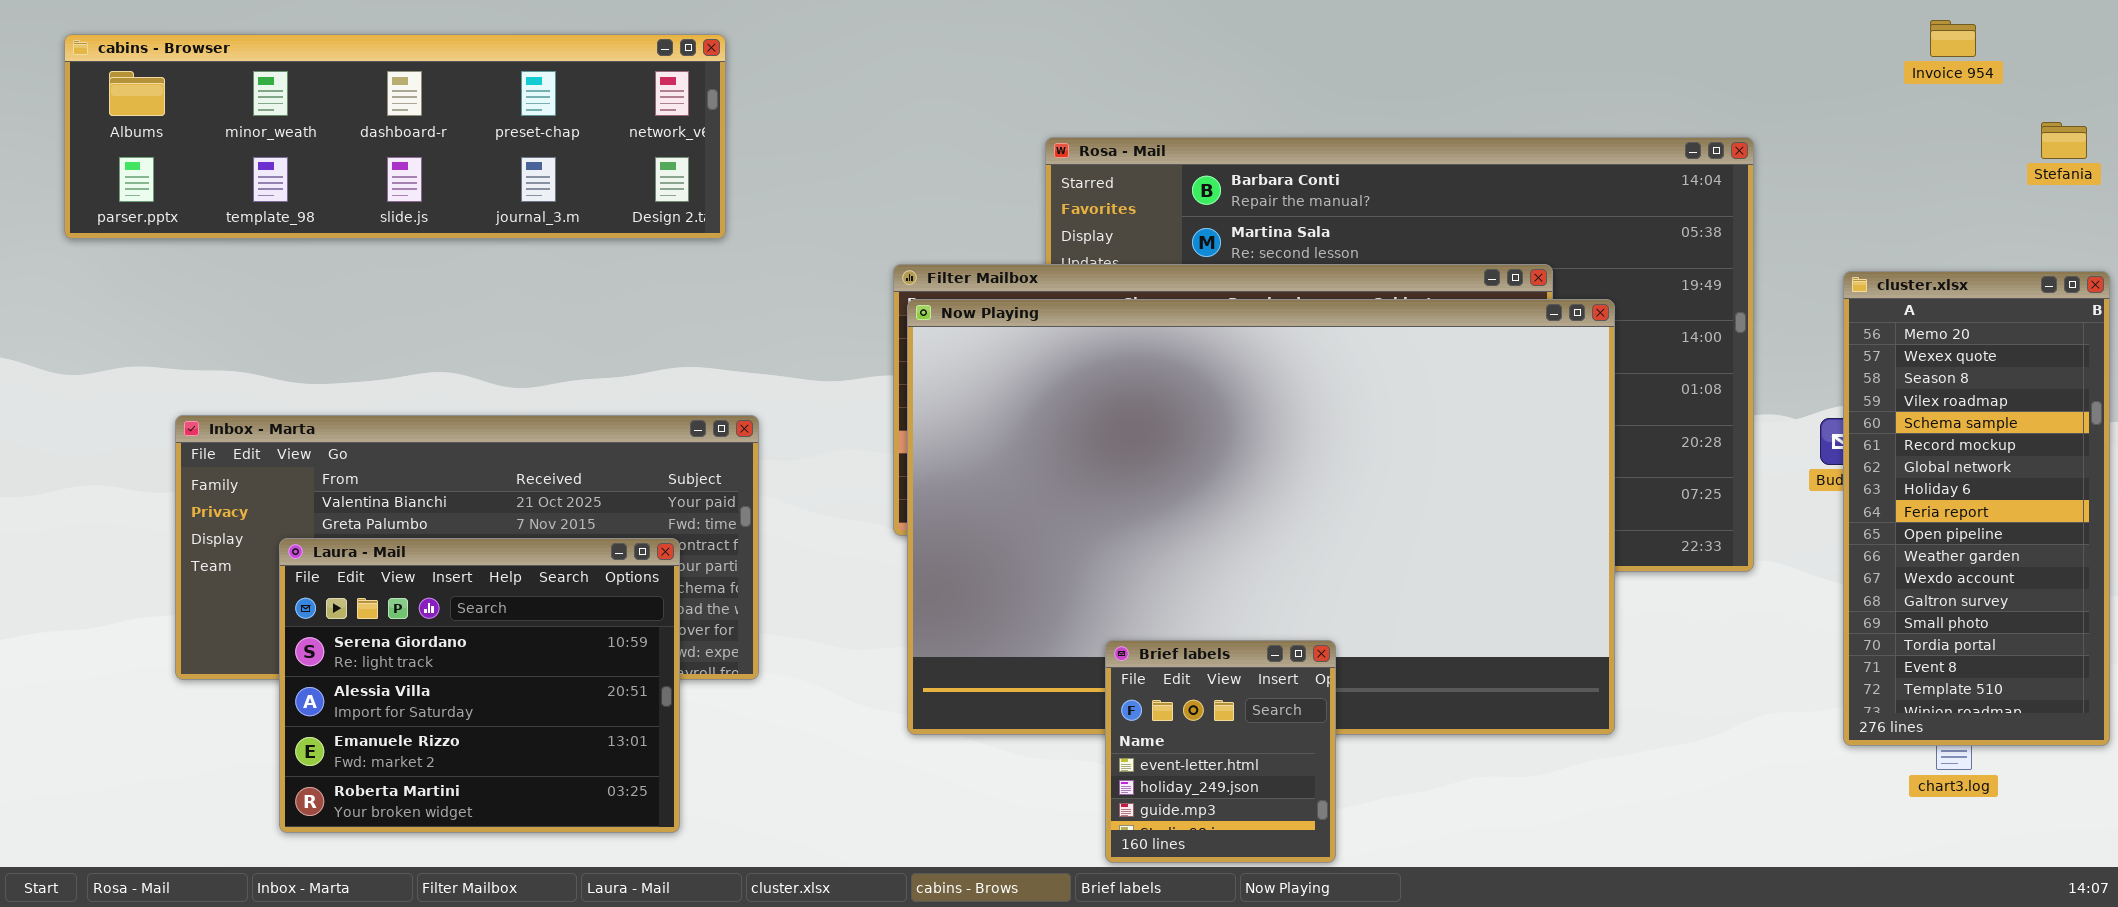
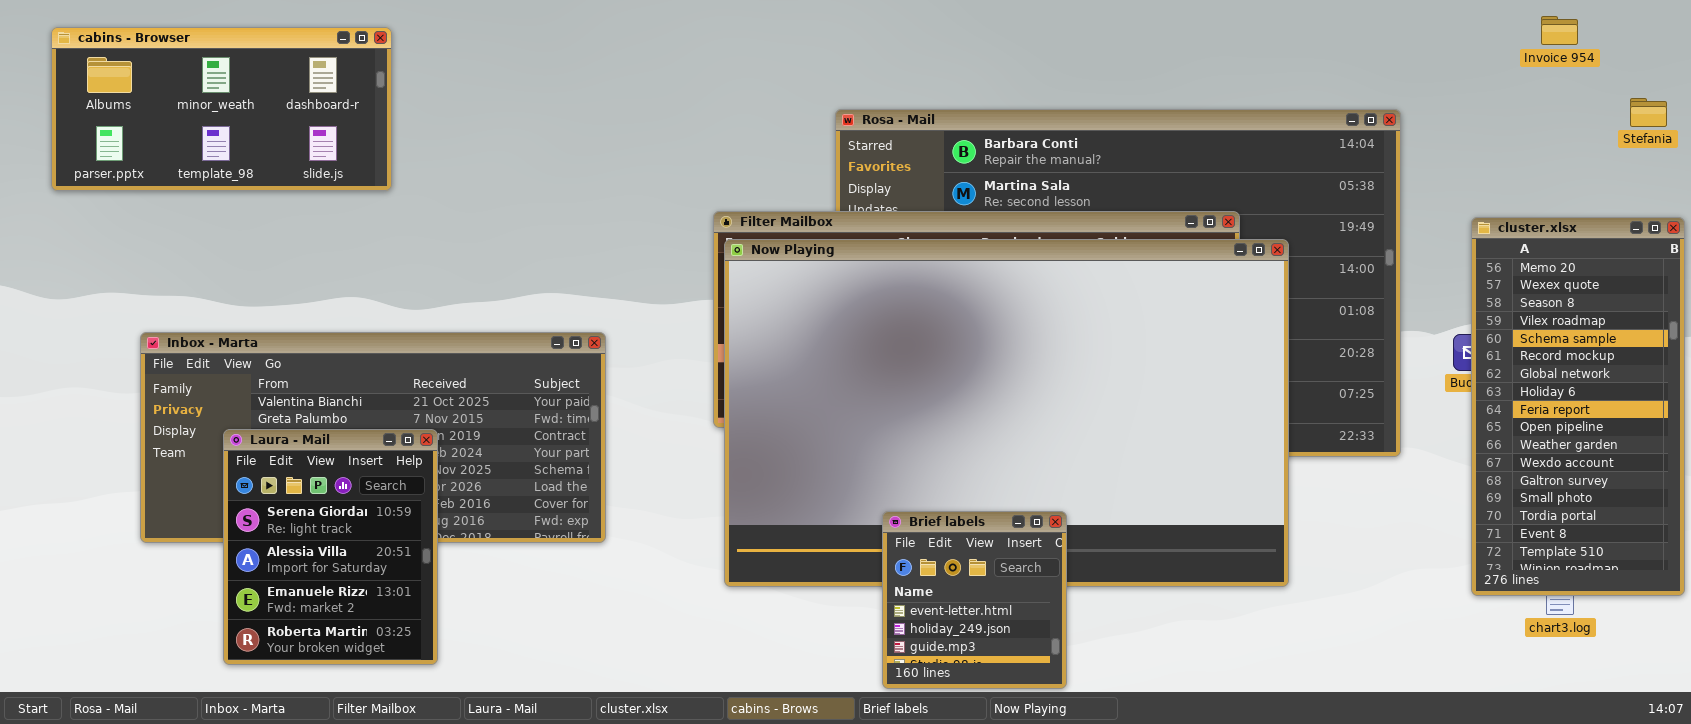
cabins - Browser: [64,34,726,239] -> [51,27,392,191], resized
Laura - Mail: [279,538,680,833] -> [223,429,438,665], resized

